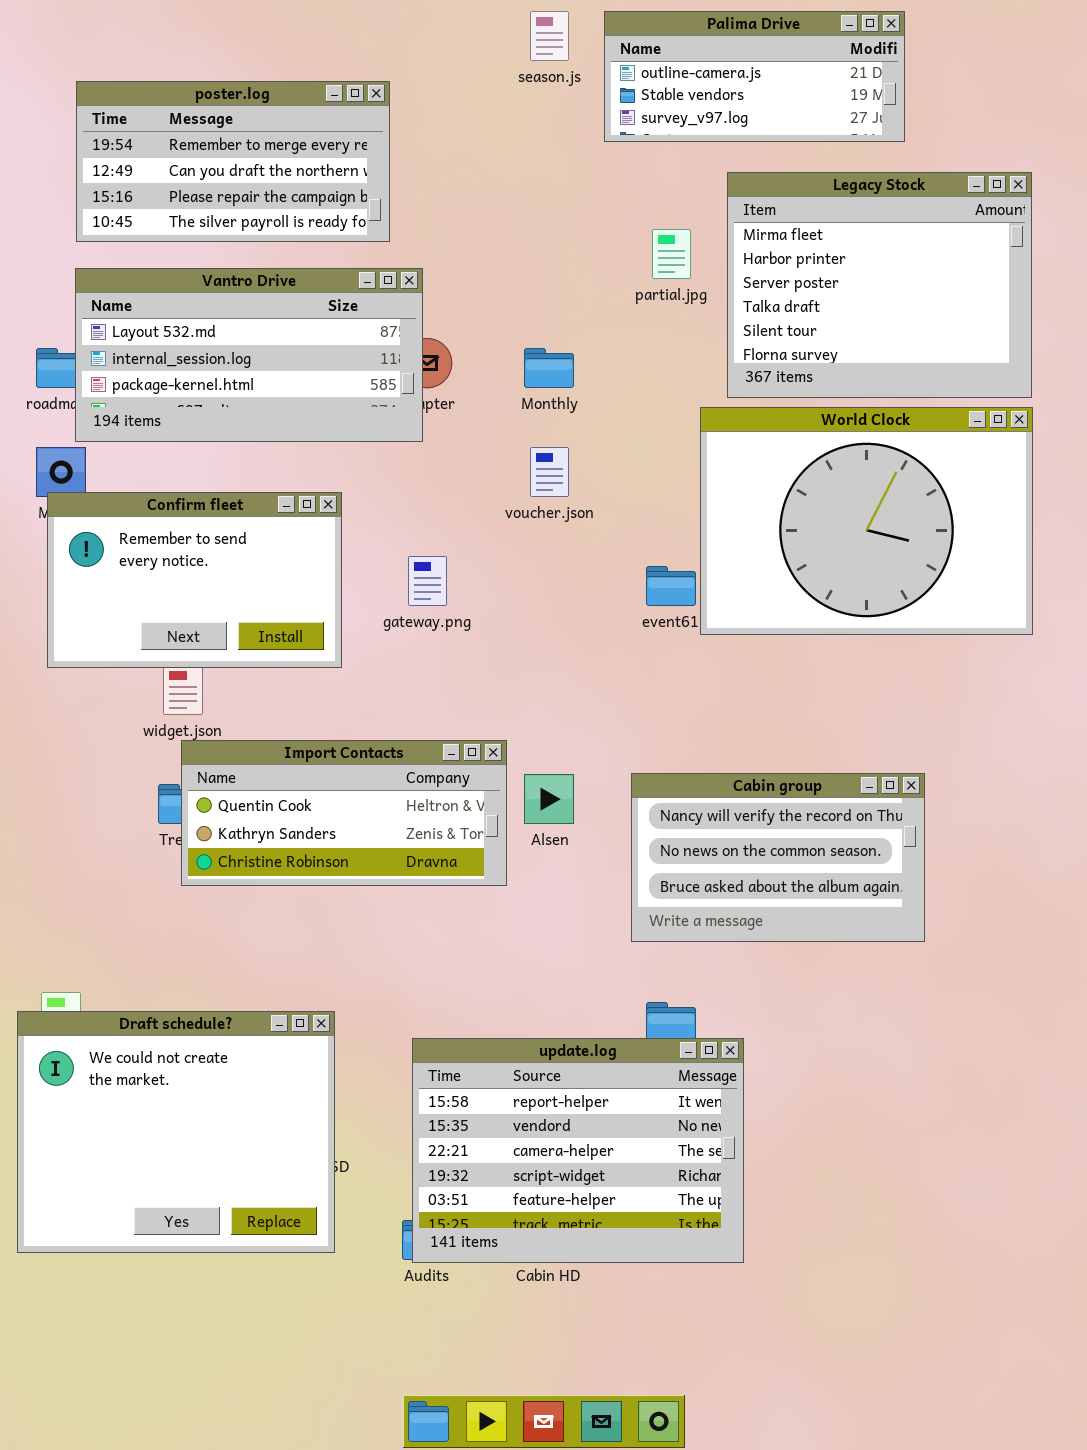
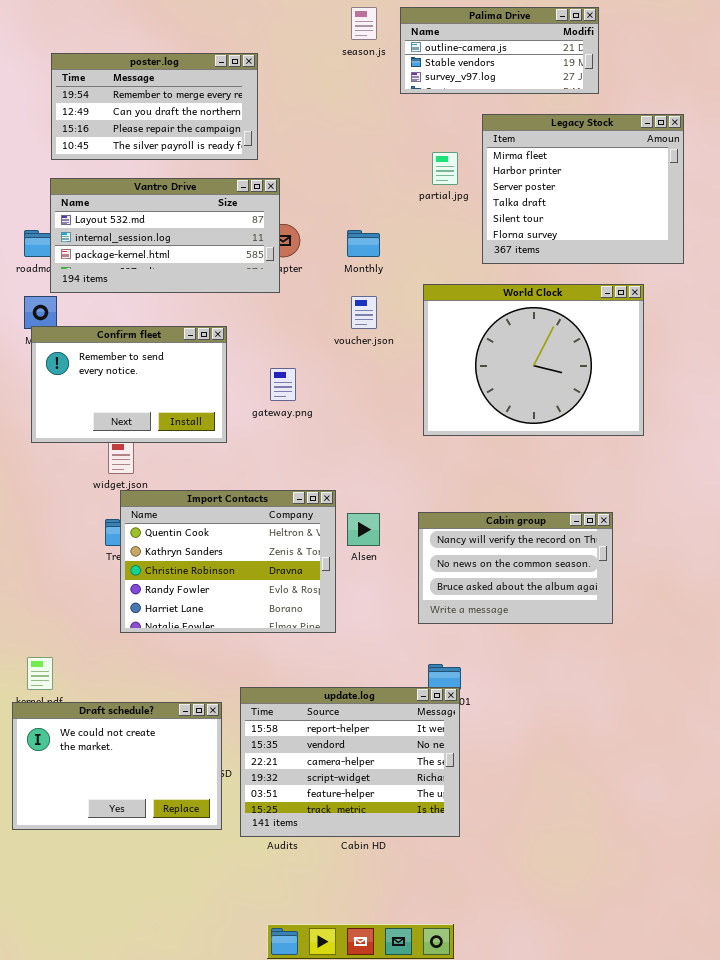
World Clock: [700,407,1033,635] -> [423,284,644,436], moved
Import Contacts: [181,740,507,886] -> [120,490,336,633], resized
Draft schedule?: [17,1011,335,1253] -> [12,702,222,830], resized
update.log: [412,1038,744,1263] -> [240,687,460,837], moved

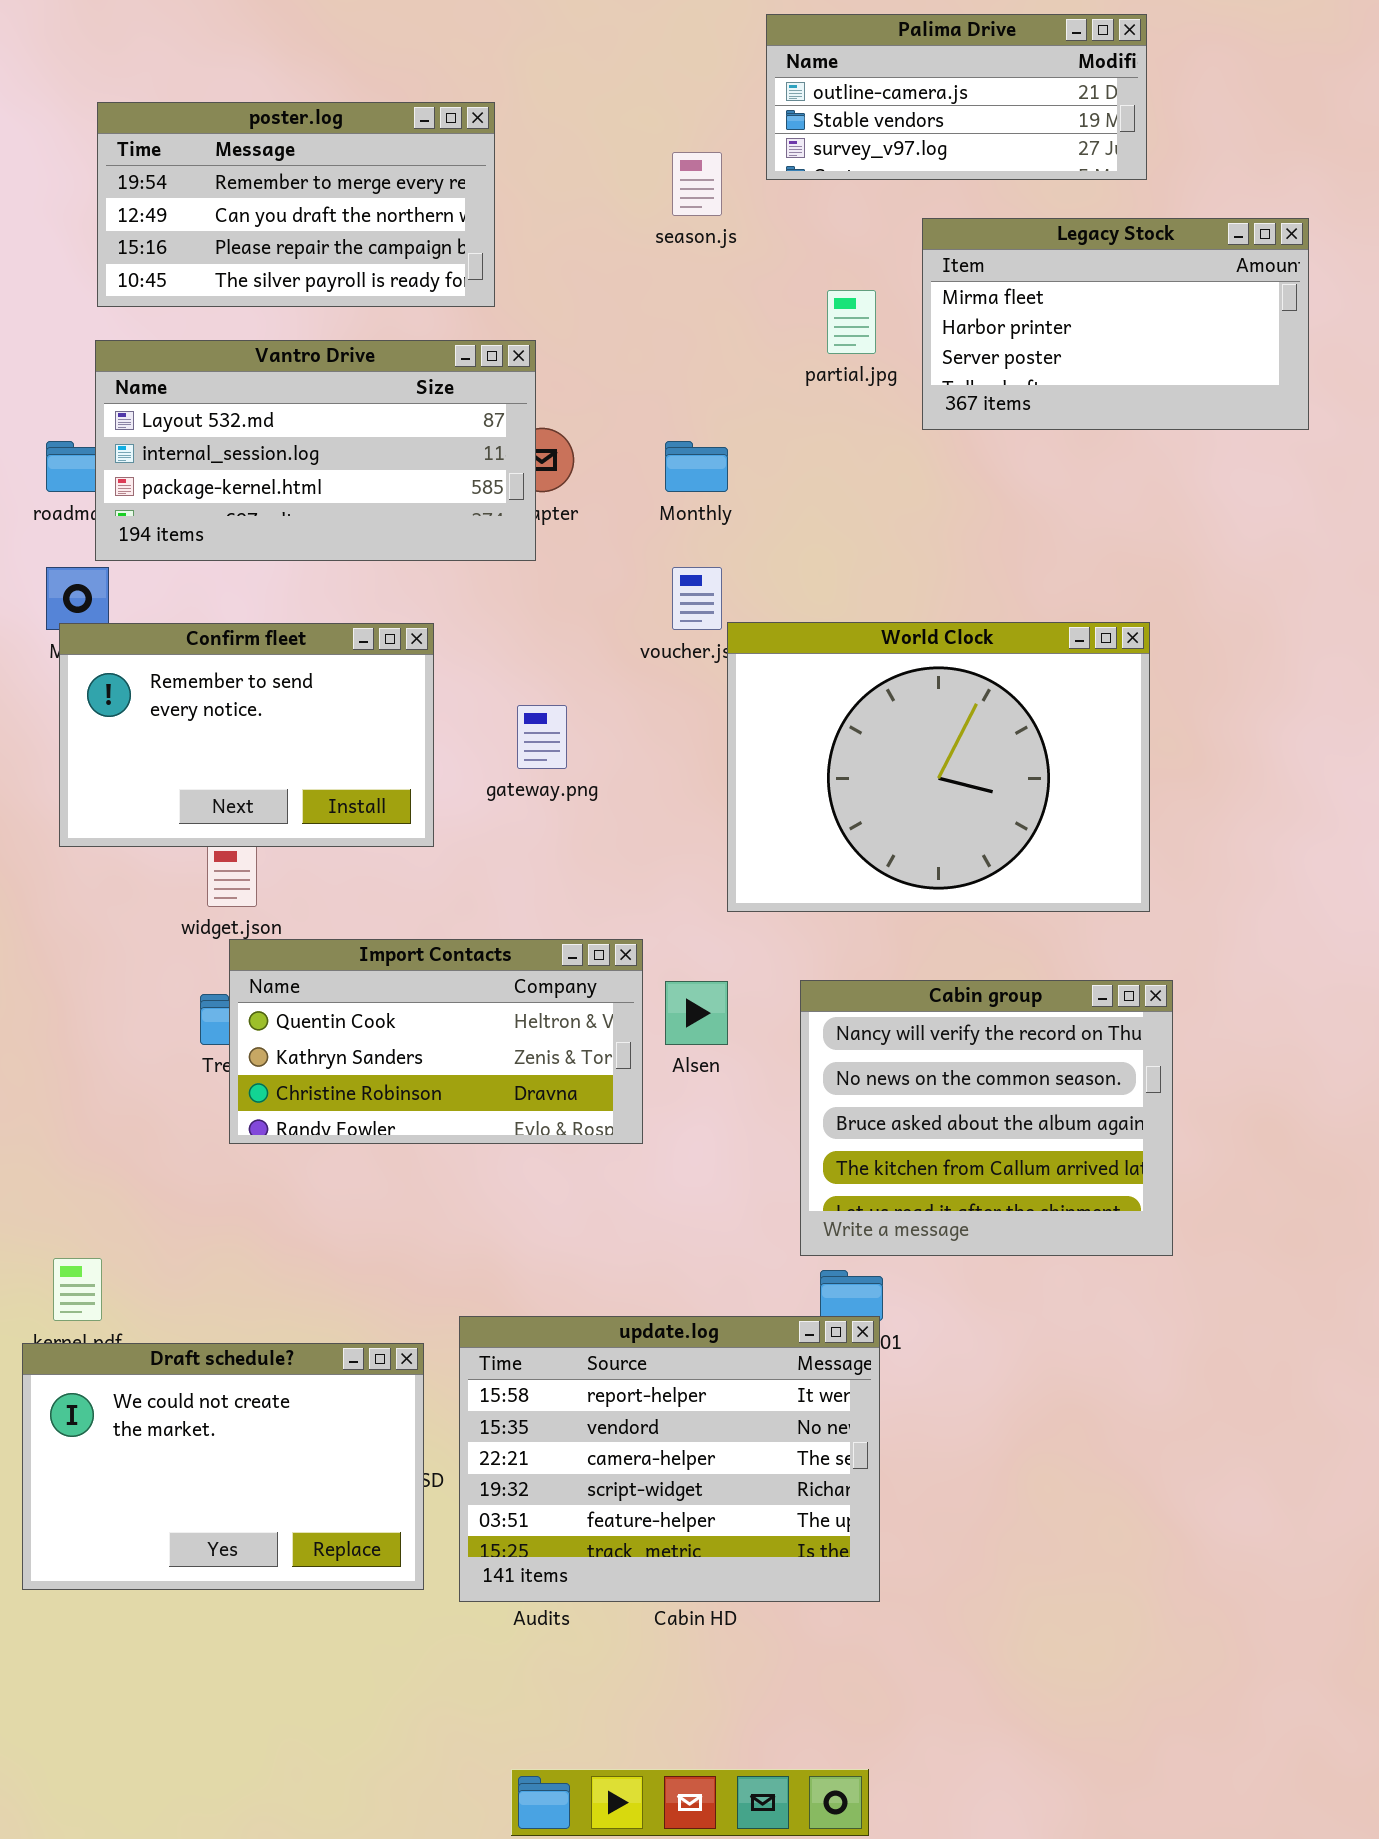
season.js: [351,7,377,40] -> [672,152,722,216], moved
Legacy Stock: [482,114,684,264] -> [922,218,1309,430], resized
World Clock: [423,284,644,436] -> [727,622,1150,912], moved
Import Contacts: [120,490,336,633] -> [229,939,643,1144], resized
Cabin group: [418,512,613,624] -> [800,980,1173,1256], resized

